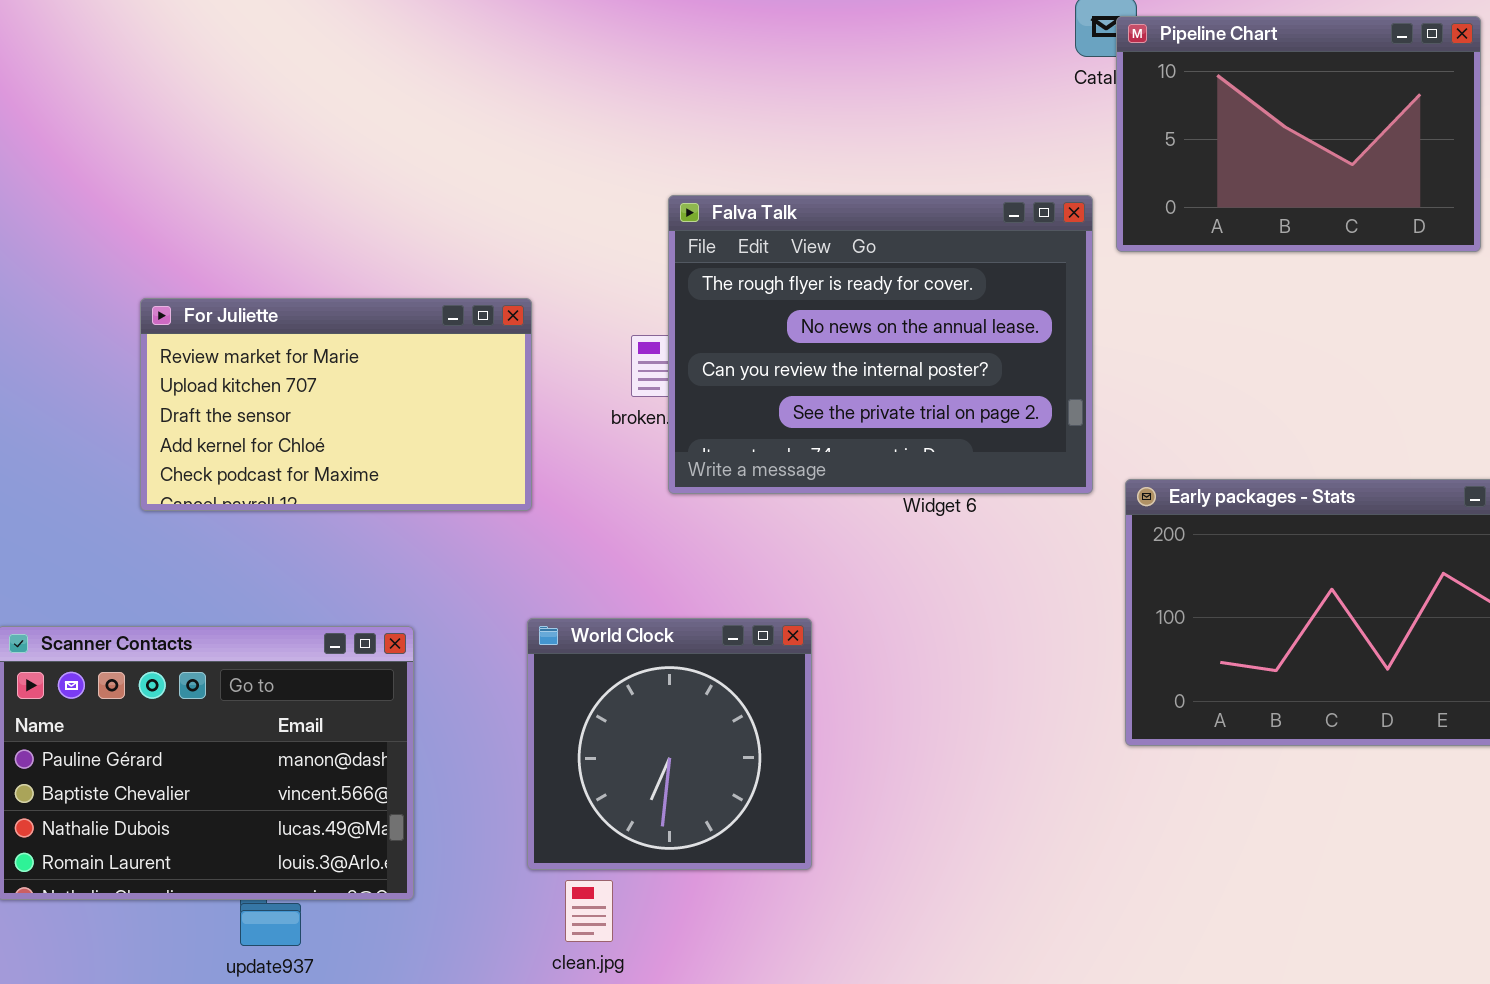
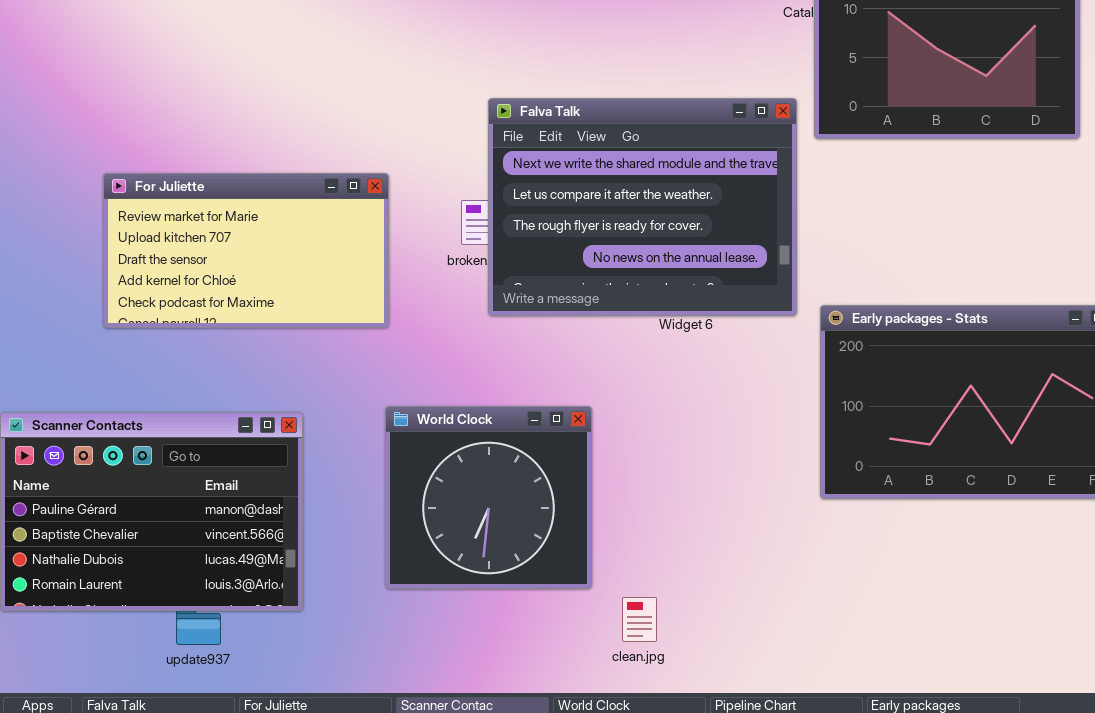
Falva Talk: [668,195,1093,494] -> [488,98,797,316], scrolled up 2 rows
clean.jpg: [565,880,613,942] -> [622,597,657,642], moved

